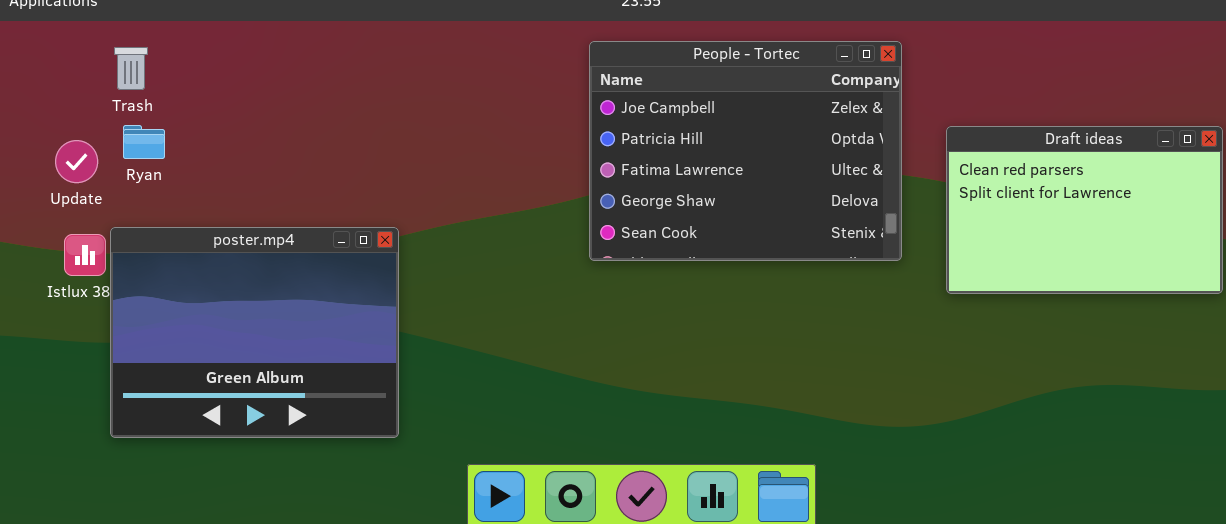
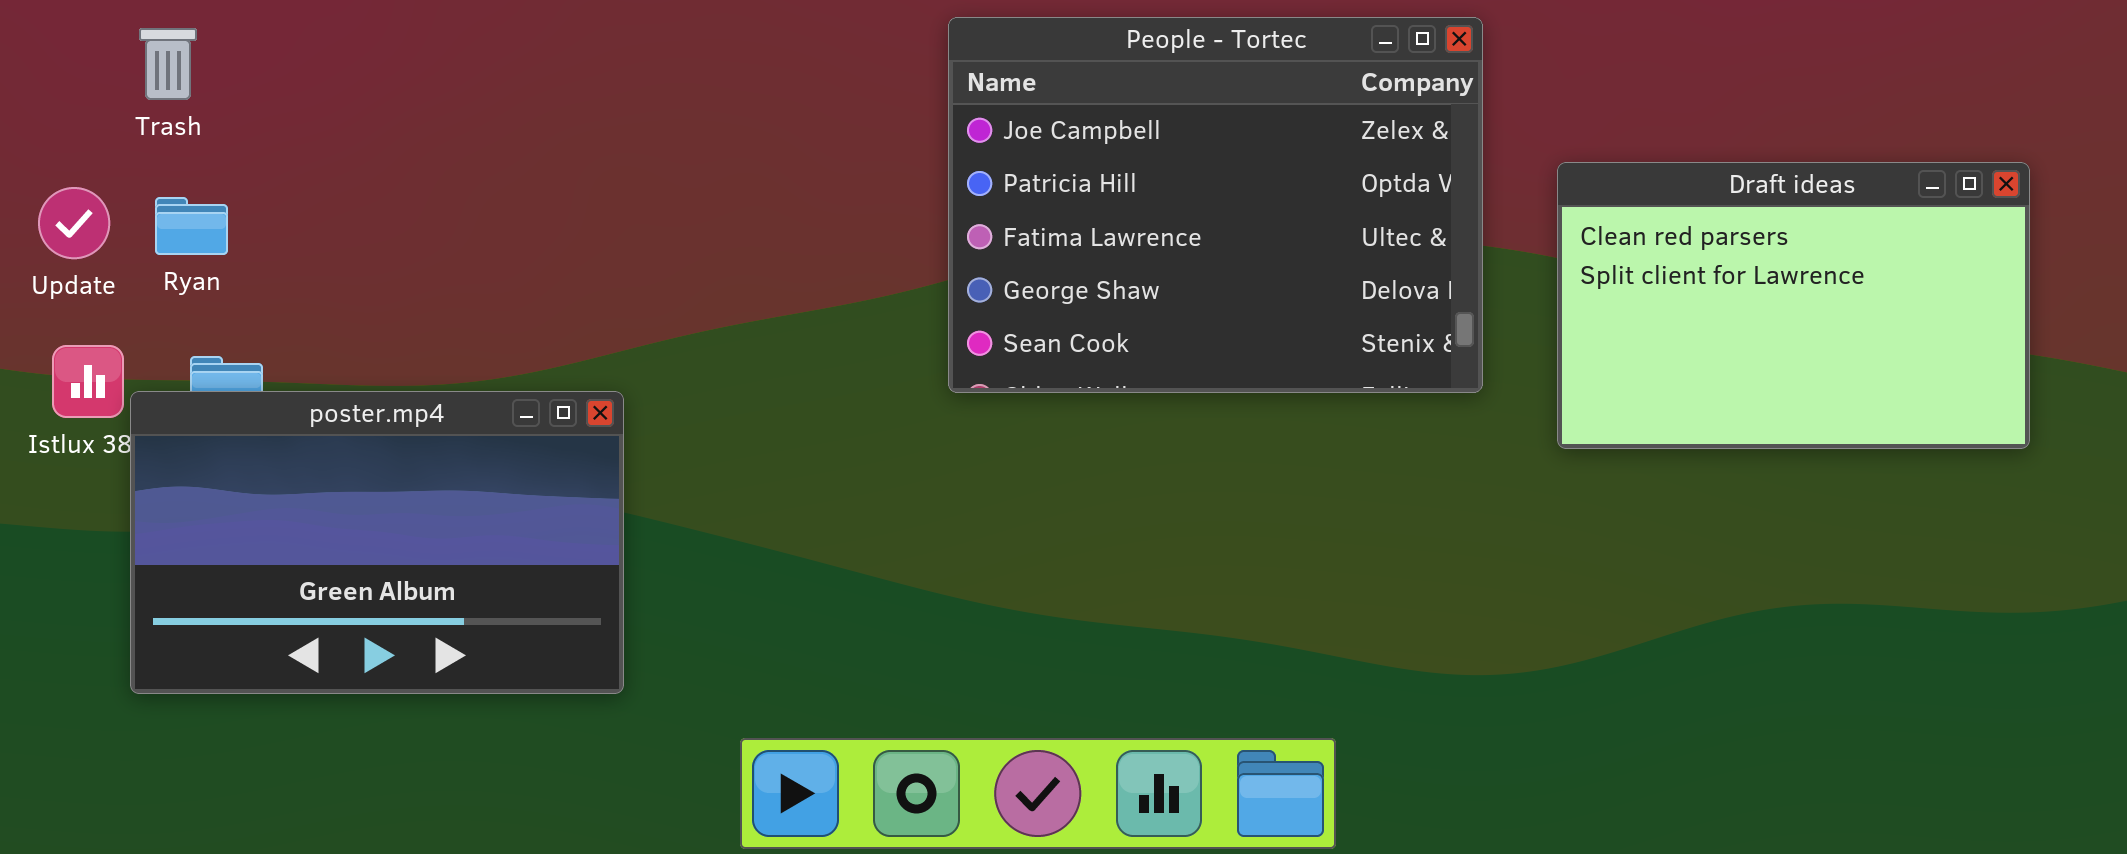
Ryan: [123,125,165,159] -> [155,197,228,255], moved
poster.mp4: [110,227,399,438] -> [130,391,624,694], resized

